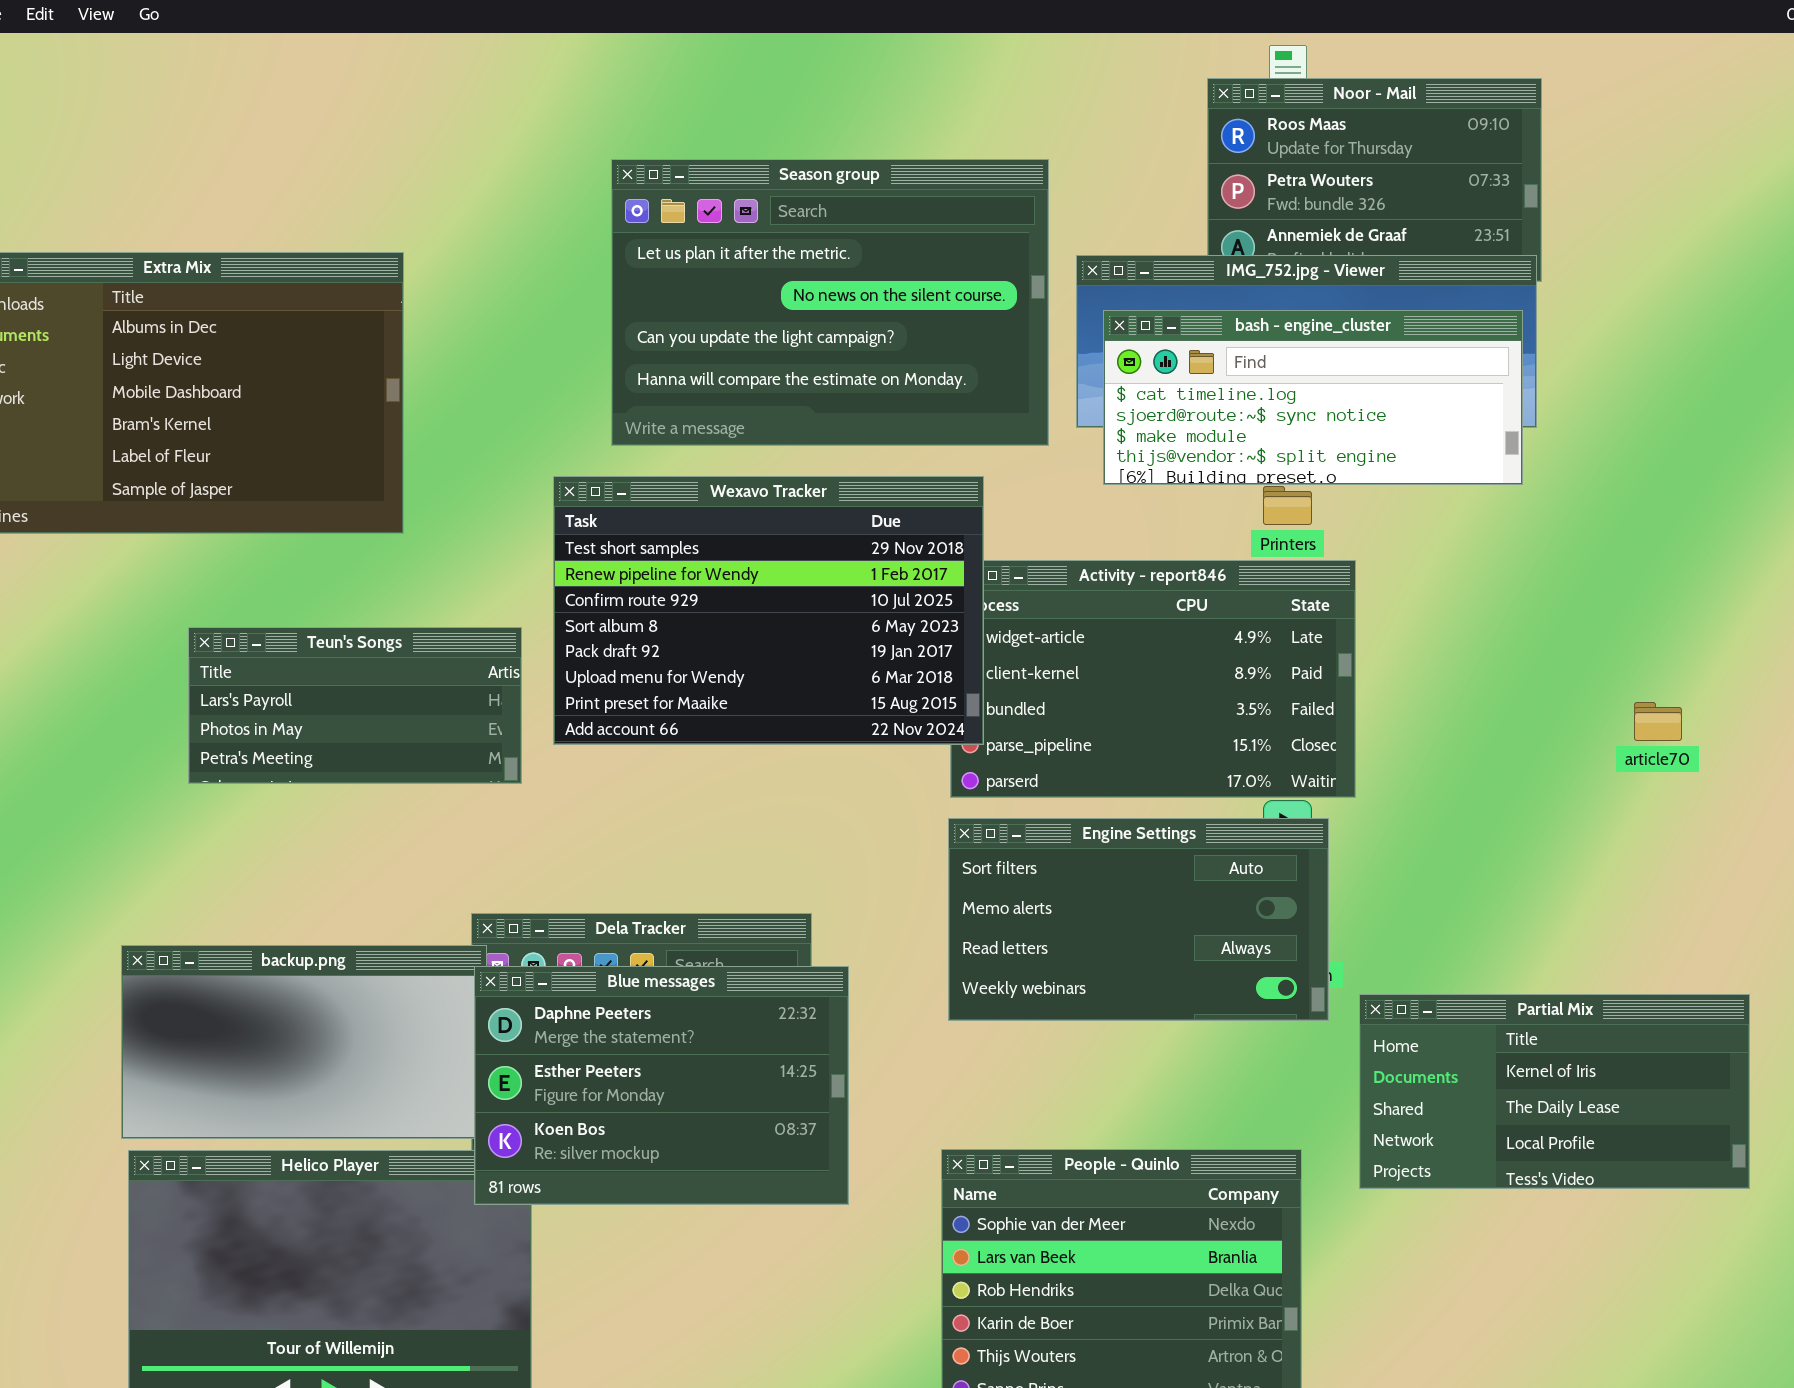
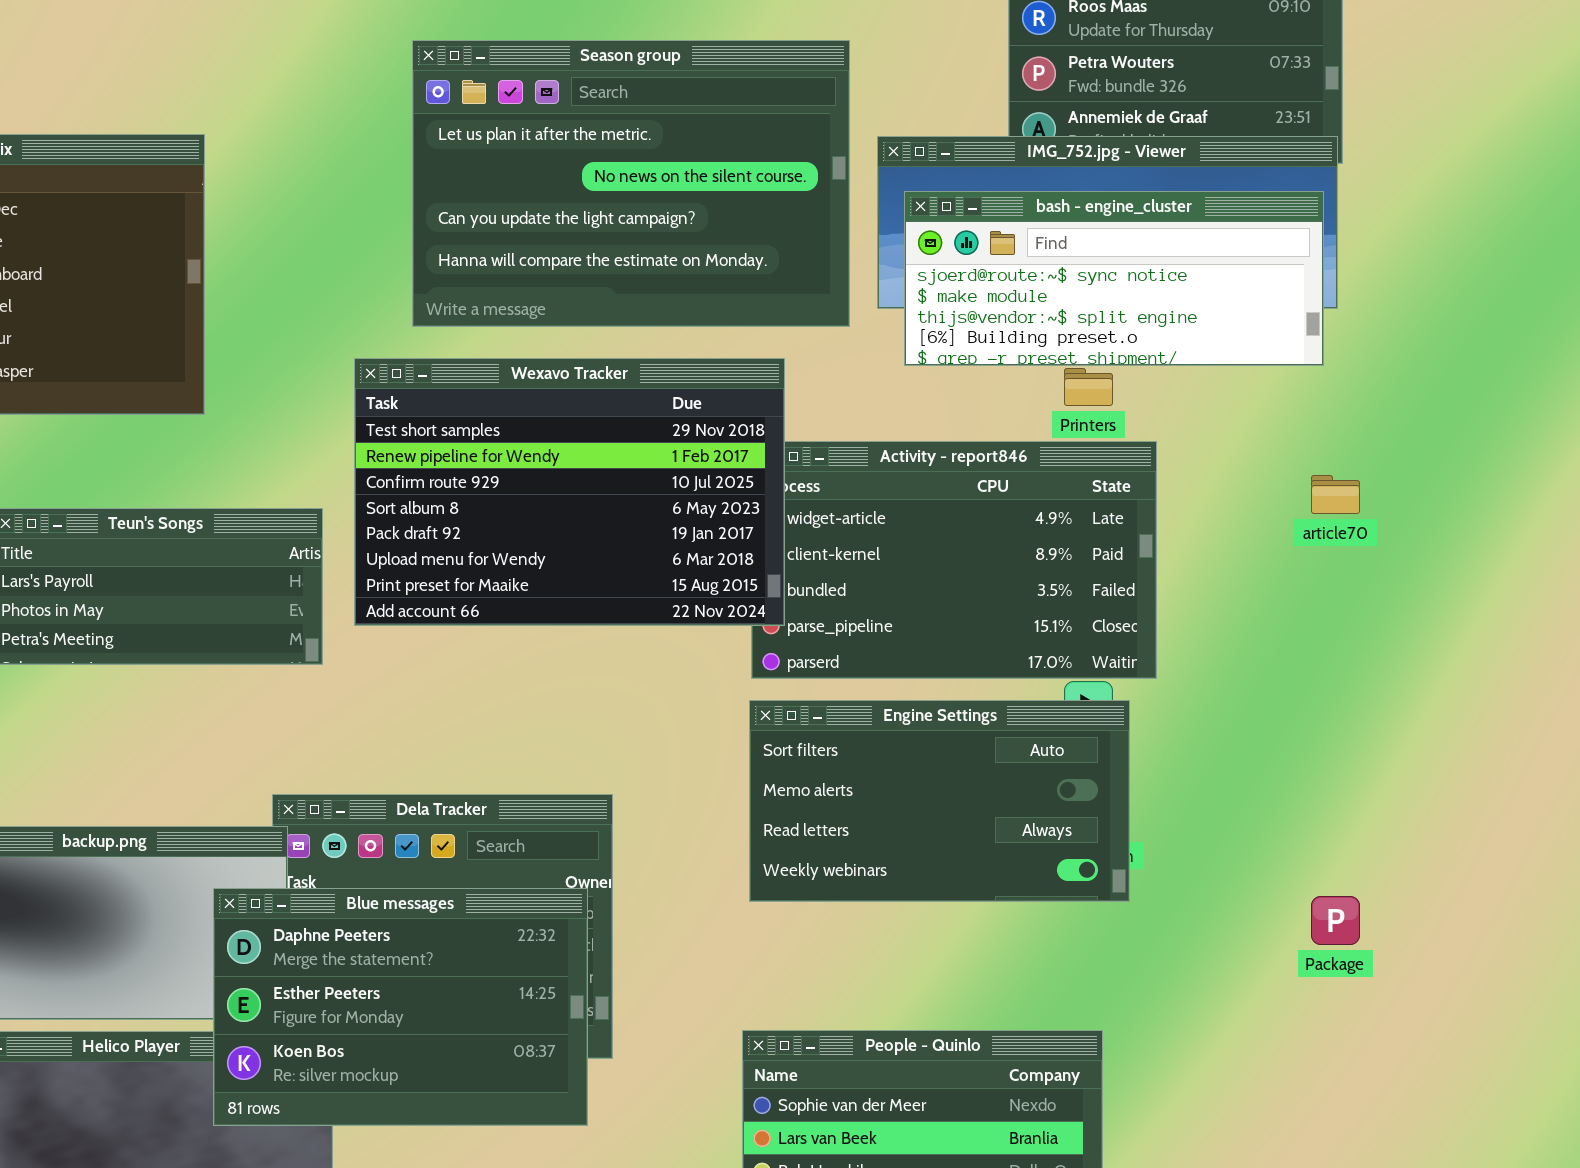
bash - engine_cluster: [1103,310,1523,485] -> [904,191,1324,366], scrolled down 1 row
article70: [1634,702,1682,741] -> [1311,475,1360,514], moved
Blue messages: [474,966,849,1205] -> [213,888,588,1126], moved
Partial Mix: [1359,994,1750,1189] -> none, closed

